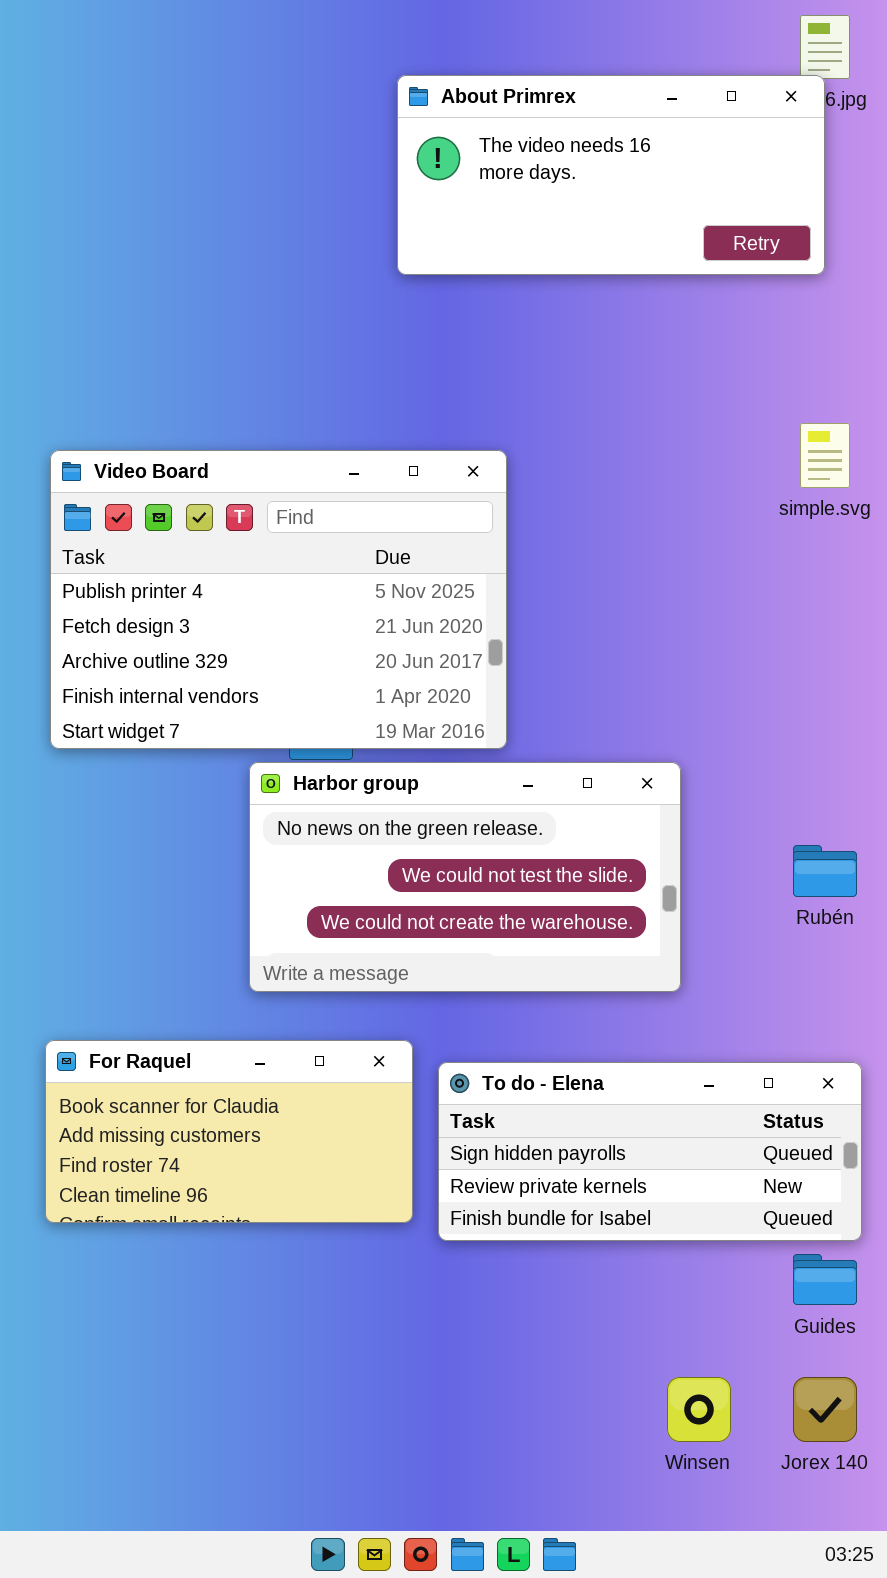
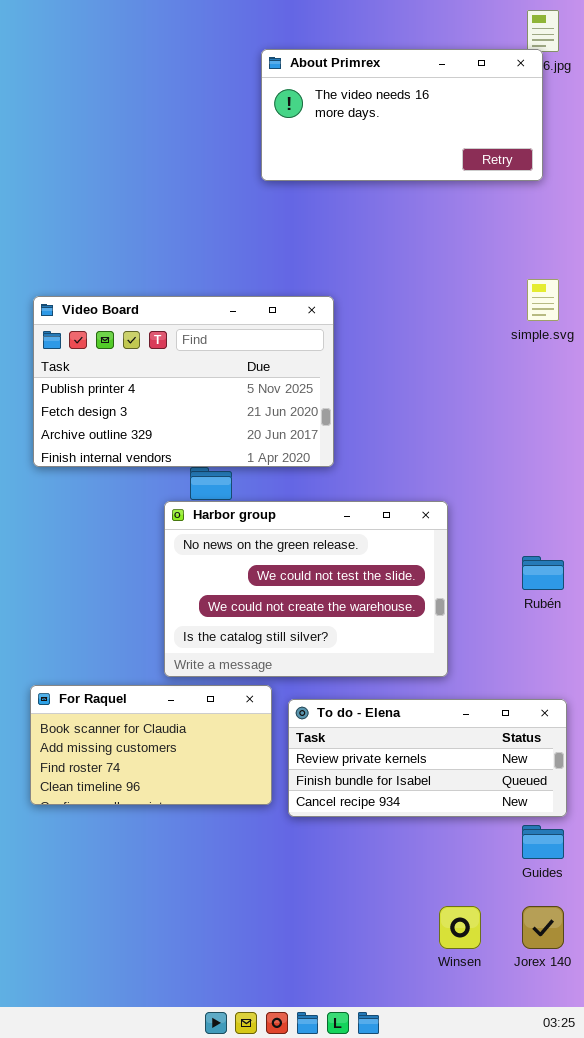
Video Board: [50,450,507,749] -> [33,296,334,467], resized
Harbor group: [249,762,681,992] -> [164,501,448,677], resized
To do - Elena: [438,1062,862,1241] -> [288,699,567,817], scrolled down 1 row

